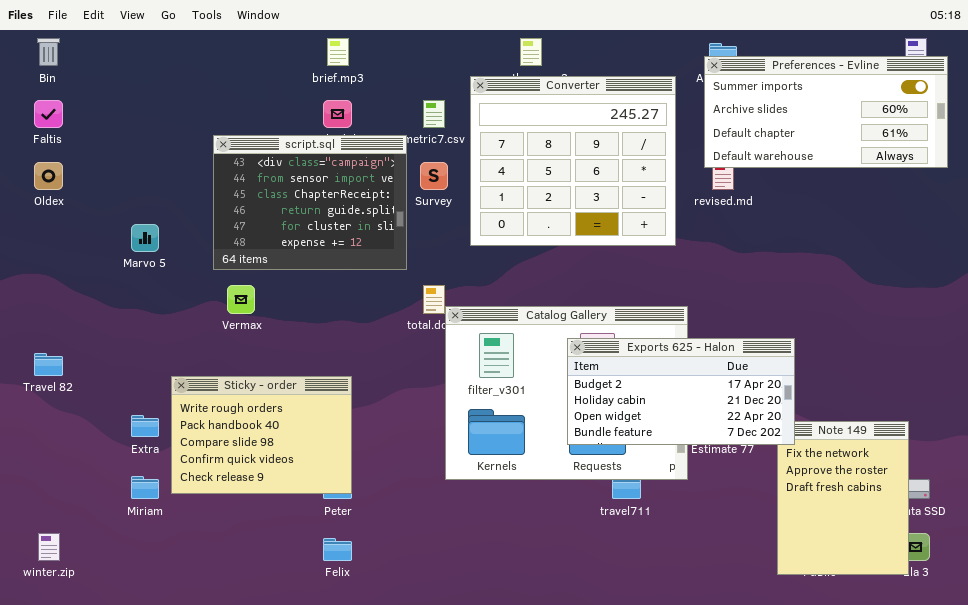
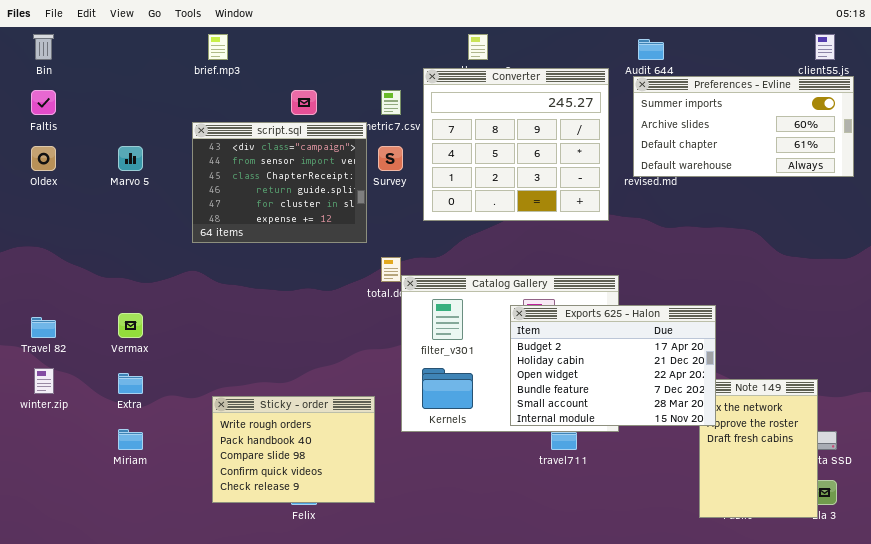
brief.mp3: [327,38,349,66] -> [208,34,228,60], moved
Preferences - Evline: [704,56,948,168] -> [633,76,854,177], moved
Marvo 5: [131,224,159,252] -> [118,146,143,171], moved
Vermax: [227,285,255,314] -> [118,313,143,338], moved
Exports 625 - Halon: [567,338,795,445] -> [510,305,716,426], resized
Sticky - order: [171,376,352,494] -> [212,396,375,503], moved
winter.zip: [38,533,60,561] -> [34,368,54,394], moved

